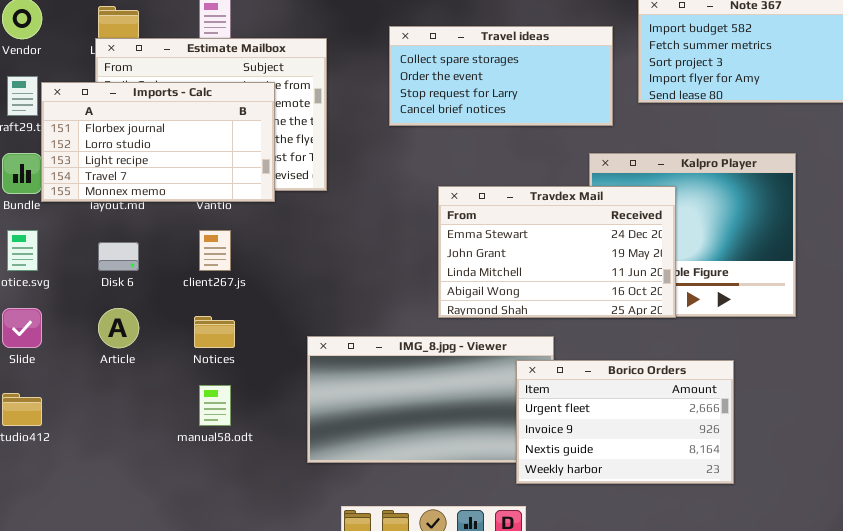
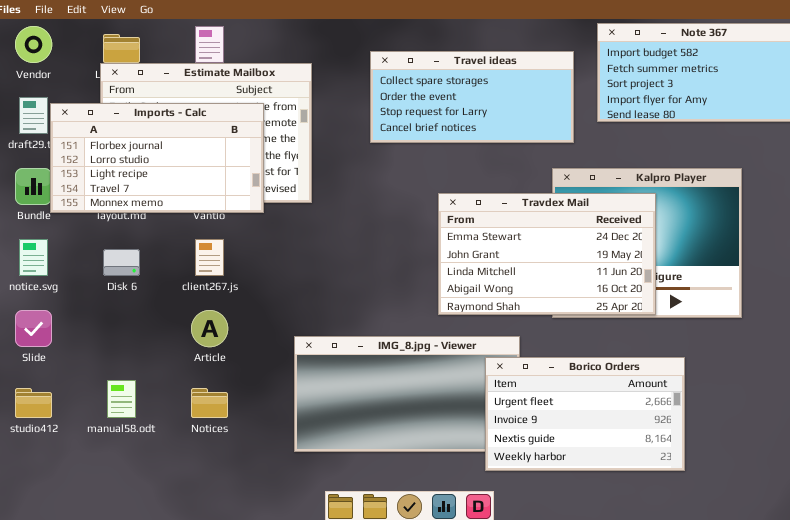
Travdex Mail: [438,186,676,318] -> [438,193,656,315], moved
Article: [98,308,139,348] -> [191,310,228,347], moved
Notices: [194,316,235,348] -> [191,388,228,418], moved
manual58.odt: [199,385,231,426] -> [107,380,136,418], moved

